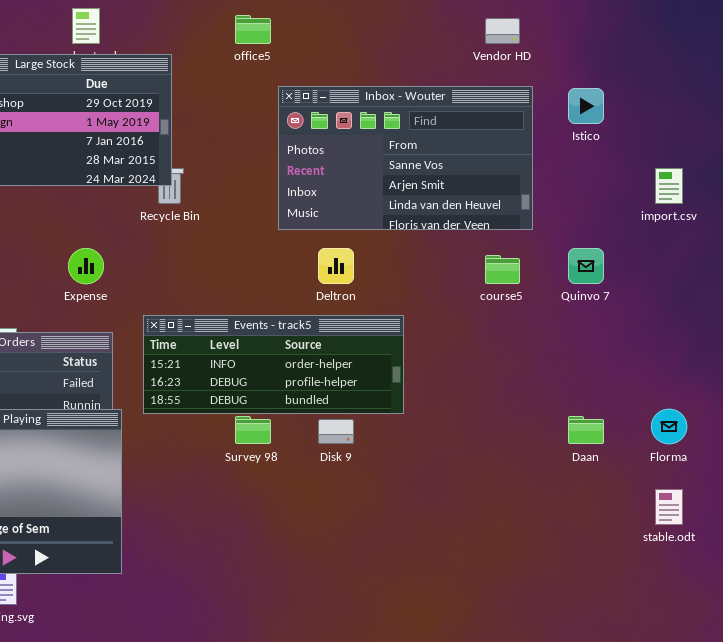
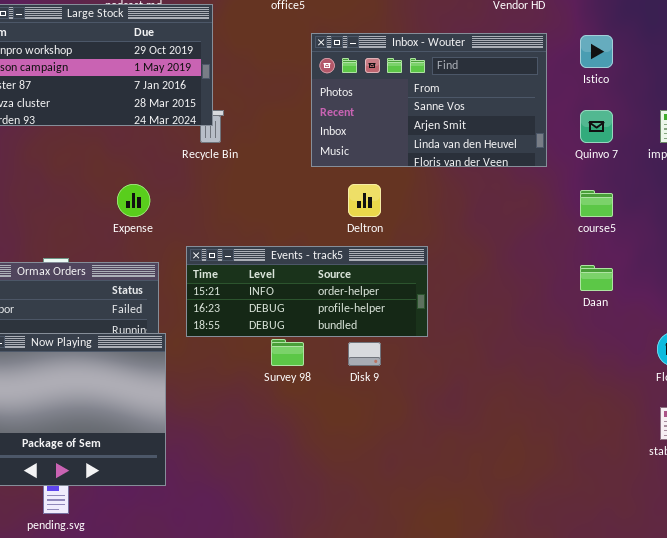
Quinvo 7: [568,248,604,284] -> [580,110,613,143], moved
course5: [485,255,520,284] -> [580,190,613,217], moved
Daan: [568,416,604,444] -> [580,265,613,291], moved

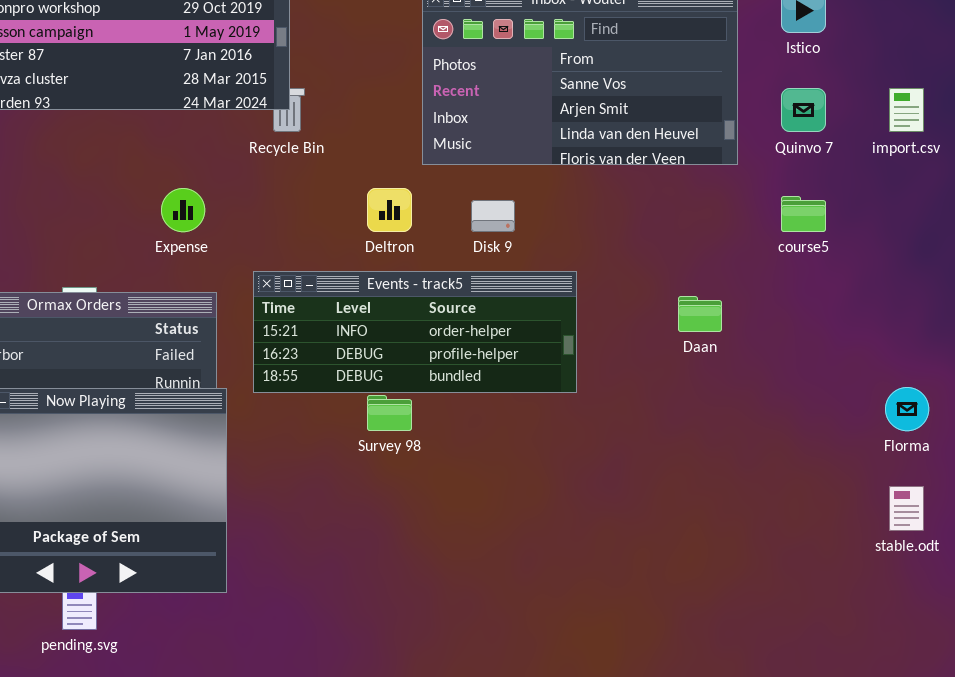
Deltron: [348,184,381,217] -> [367,188,412,232], moved
Daan: [580,265,613,291] -> [678,296,722,332], moved
Disk 9: [348,342,381,366] -> [471,200,515,232], moved

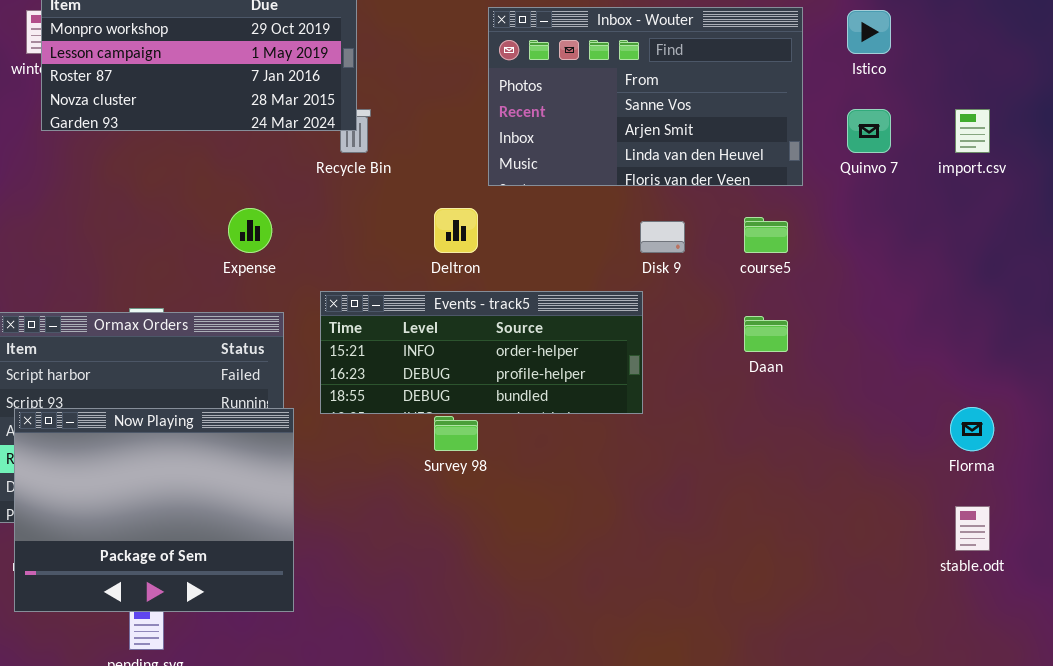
course5: [781,196,826,232] -> [744,217,788,253], moved
Disk 9: [471,200,515,232] -> [640,221,685,253], moved

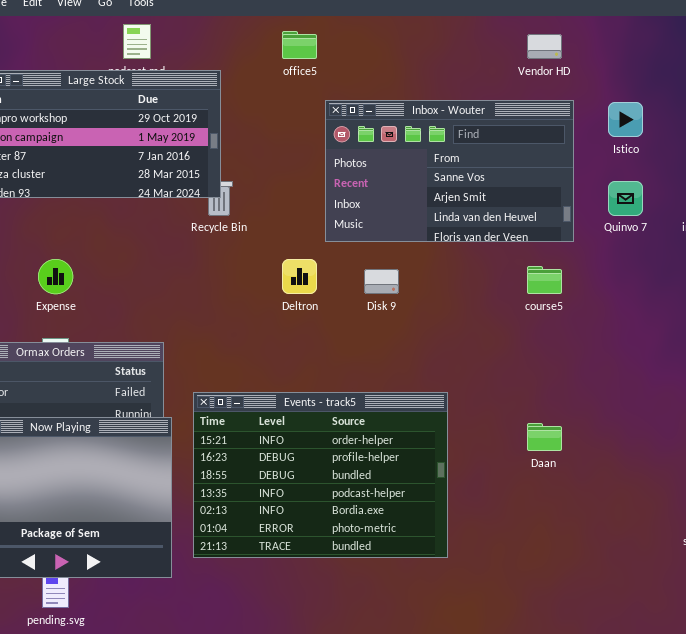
Expense: [228,208,272,253] -> [38,259,73,294], moved
Disk 9: [640,221,685,253] -> [364,269,399,294], moved
Events - track5: [320,291,643,414] -> [193,392,448,558], moved, resized
Daan: [744,316,788,352] -> [527,423,562,451], moved

